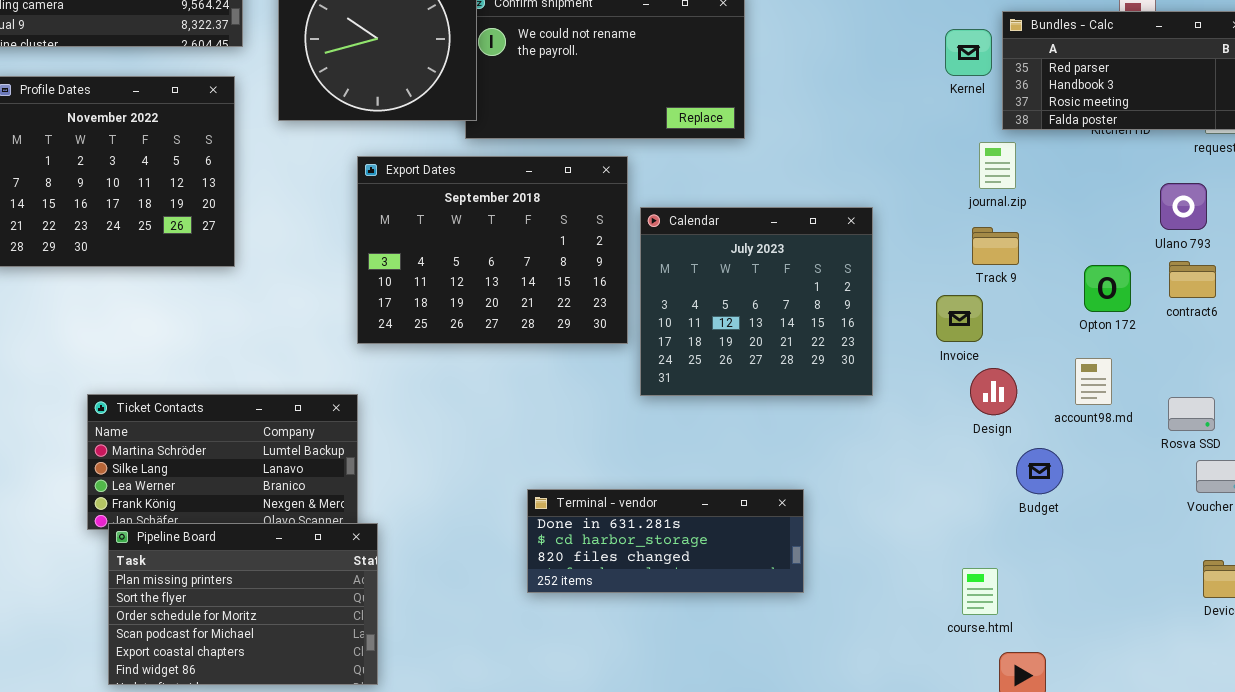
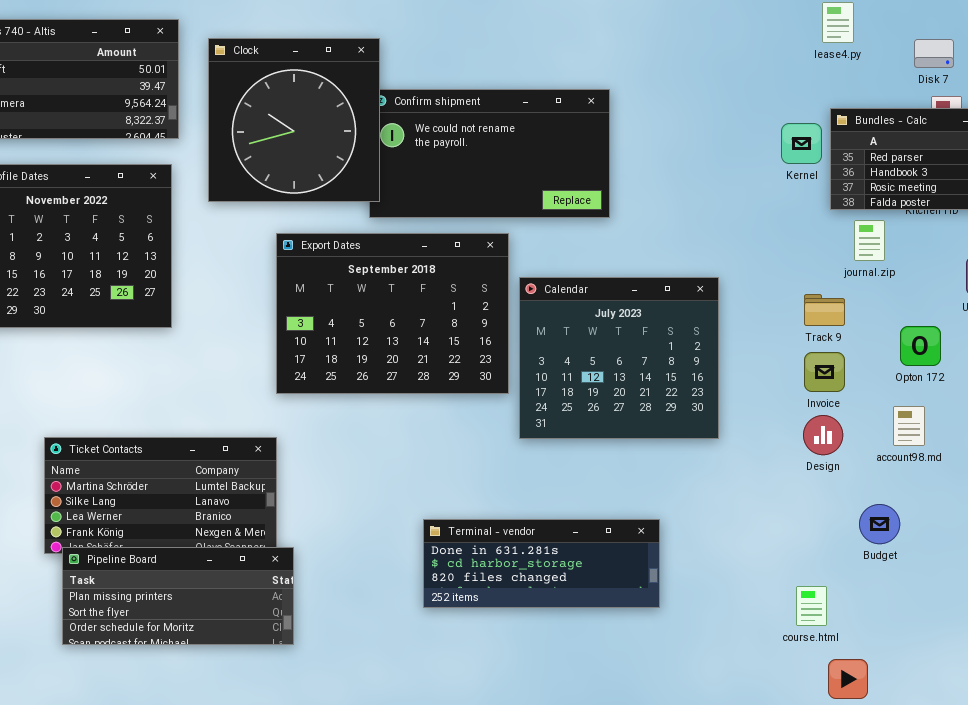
journal.zip: [979,142,1016,189] -> [854,220,885,261], moved
Invoice: [936,295,983,342] -> [804,352,845,392], moved
Budget: [1016,448,1063,494] -> [859,504,900,544], moved
Pipeline Board: [108,523,378,685] -> [62,547,294,645], resized

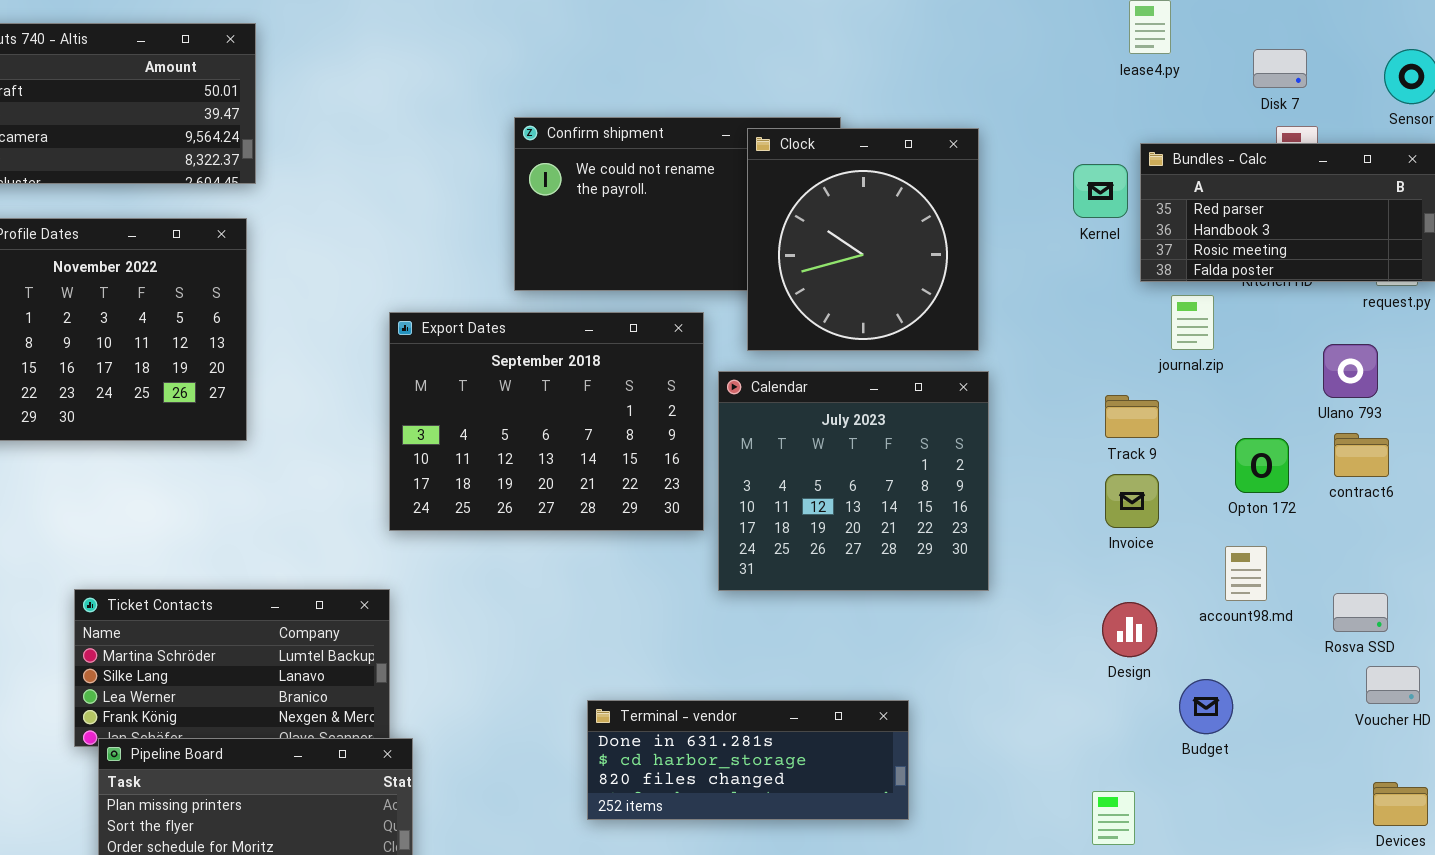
Clock: [208,38,380,202] -> [747,128,979,351], moved
Design: [803,415,843,455] -> [1102,602,1157,657], moved

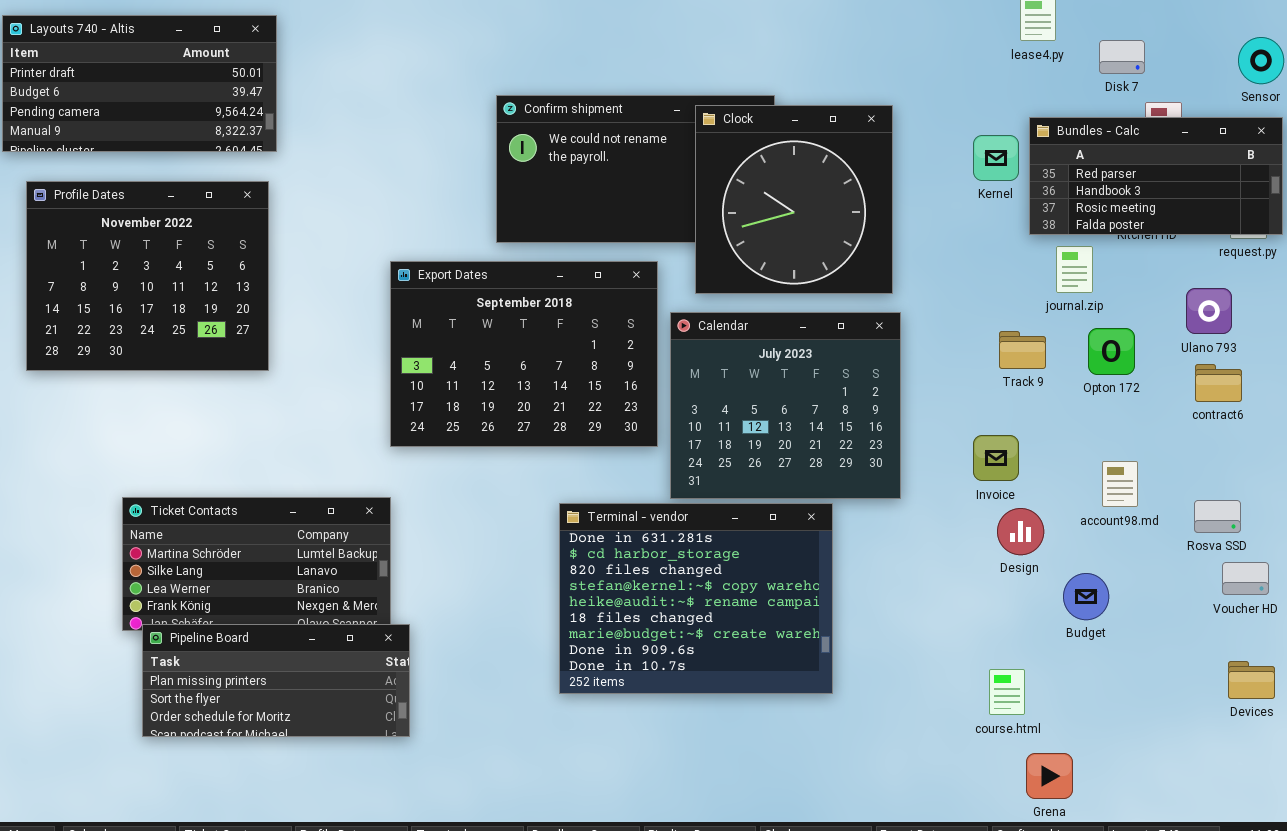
Disk 7: [1253,49,1307,88] -> [1099,40,1145,74], moved
Opton 172: [1235,438,1289,493] -> [1088,328,1135,375], moved
Invoice: [1105,474,1159,528] -> [973,435,1019,481], moved
Terminal - vendor: [587,700,909,820] -> [559,503,833,694], resized

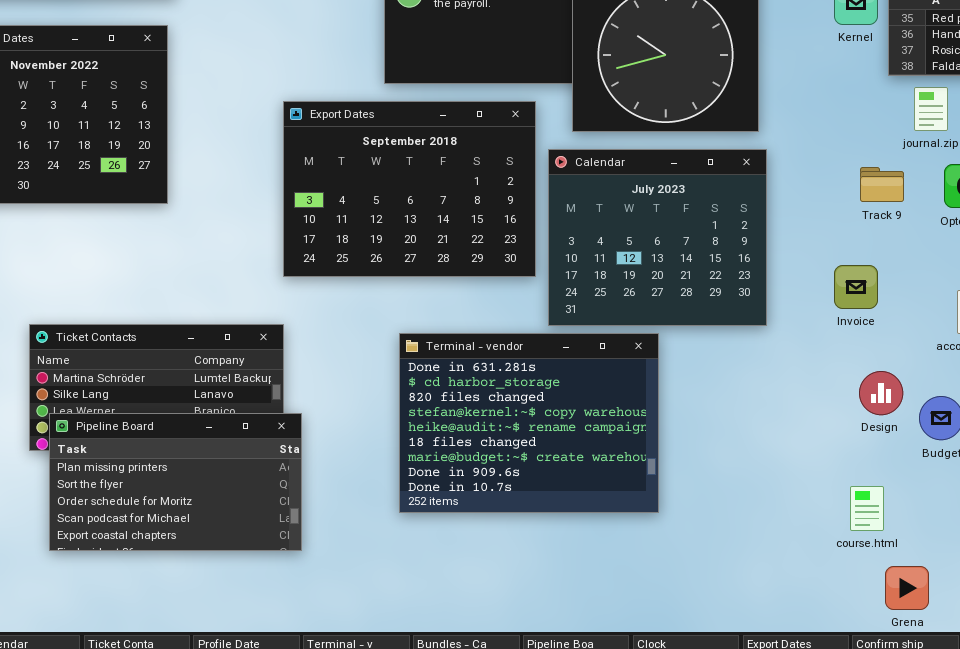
Terminal - vendor: [559,503,833,694] -> [399,333,659,513], moved
Design: [997,508,1044,555] -> [859,371,903,415], moved
Pipeline Board: [142,624,410,737] -> [49,413,302,551], resized

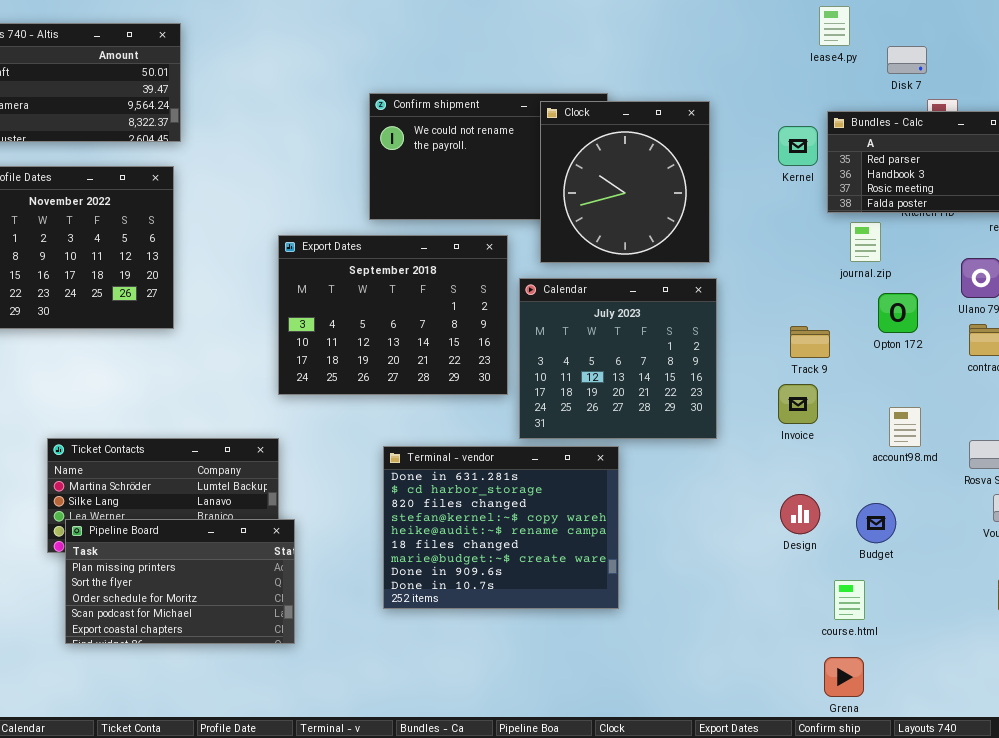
Track 9: [860,167,904,202] -> [790,326,830,358], moved
Design: [859,371,903,415] -> [780,494,820,534], moved
course.html: [850,486,884,531] -> [834,580,865,620], moved

